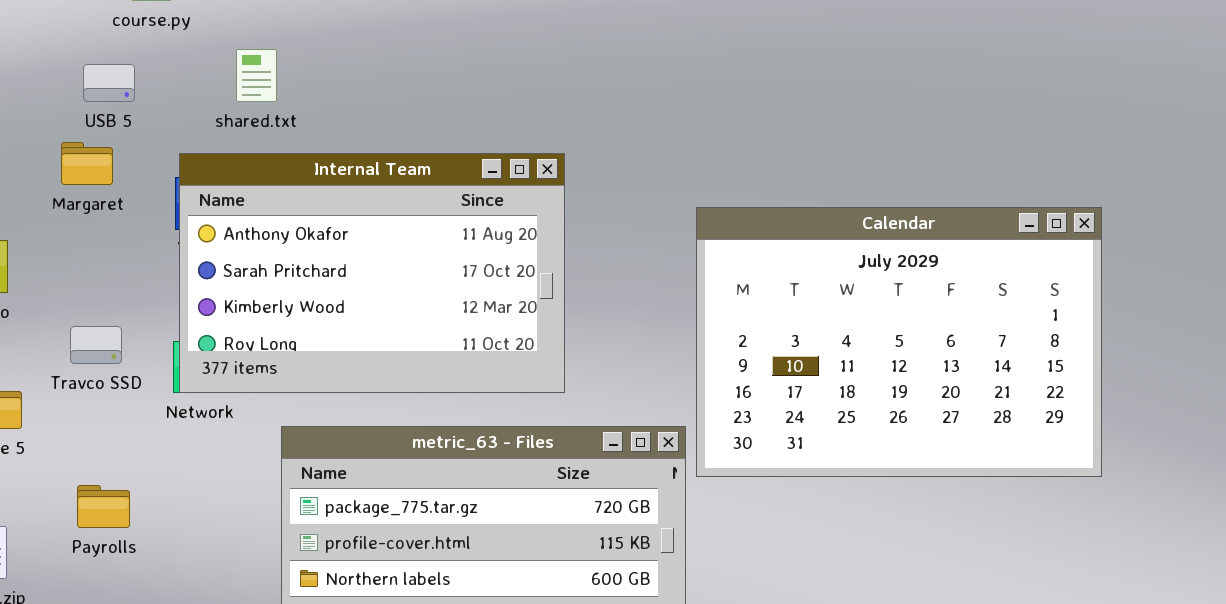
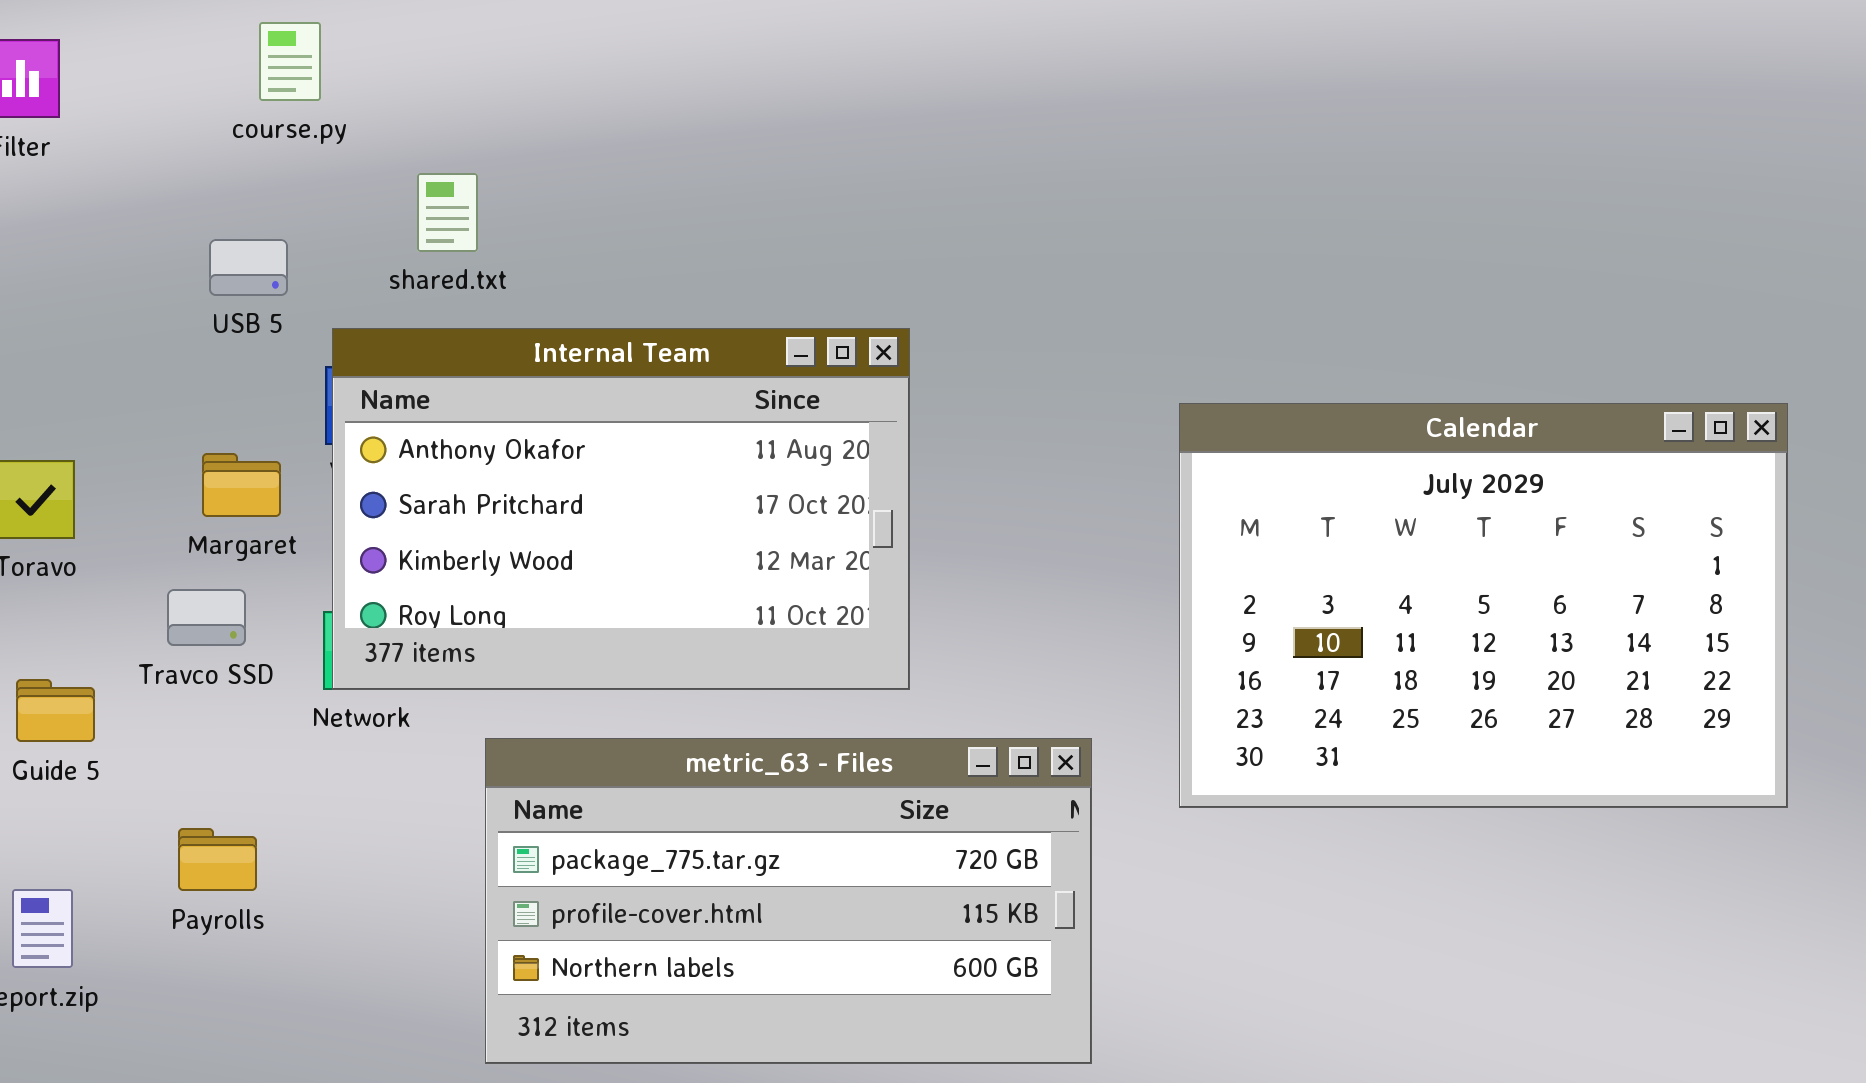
USB 5: [83,64,135,102] -> [209,239,288,296], moved
Margaret: [61,142,113,185] -> [202,453,281,517], moved
Calendar: [696,207,1102,477] -> [1179,403,1788,808], moved

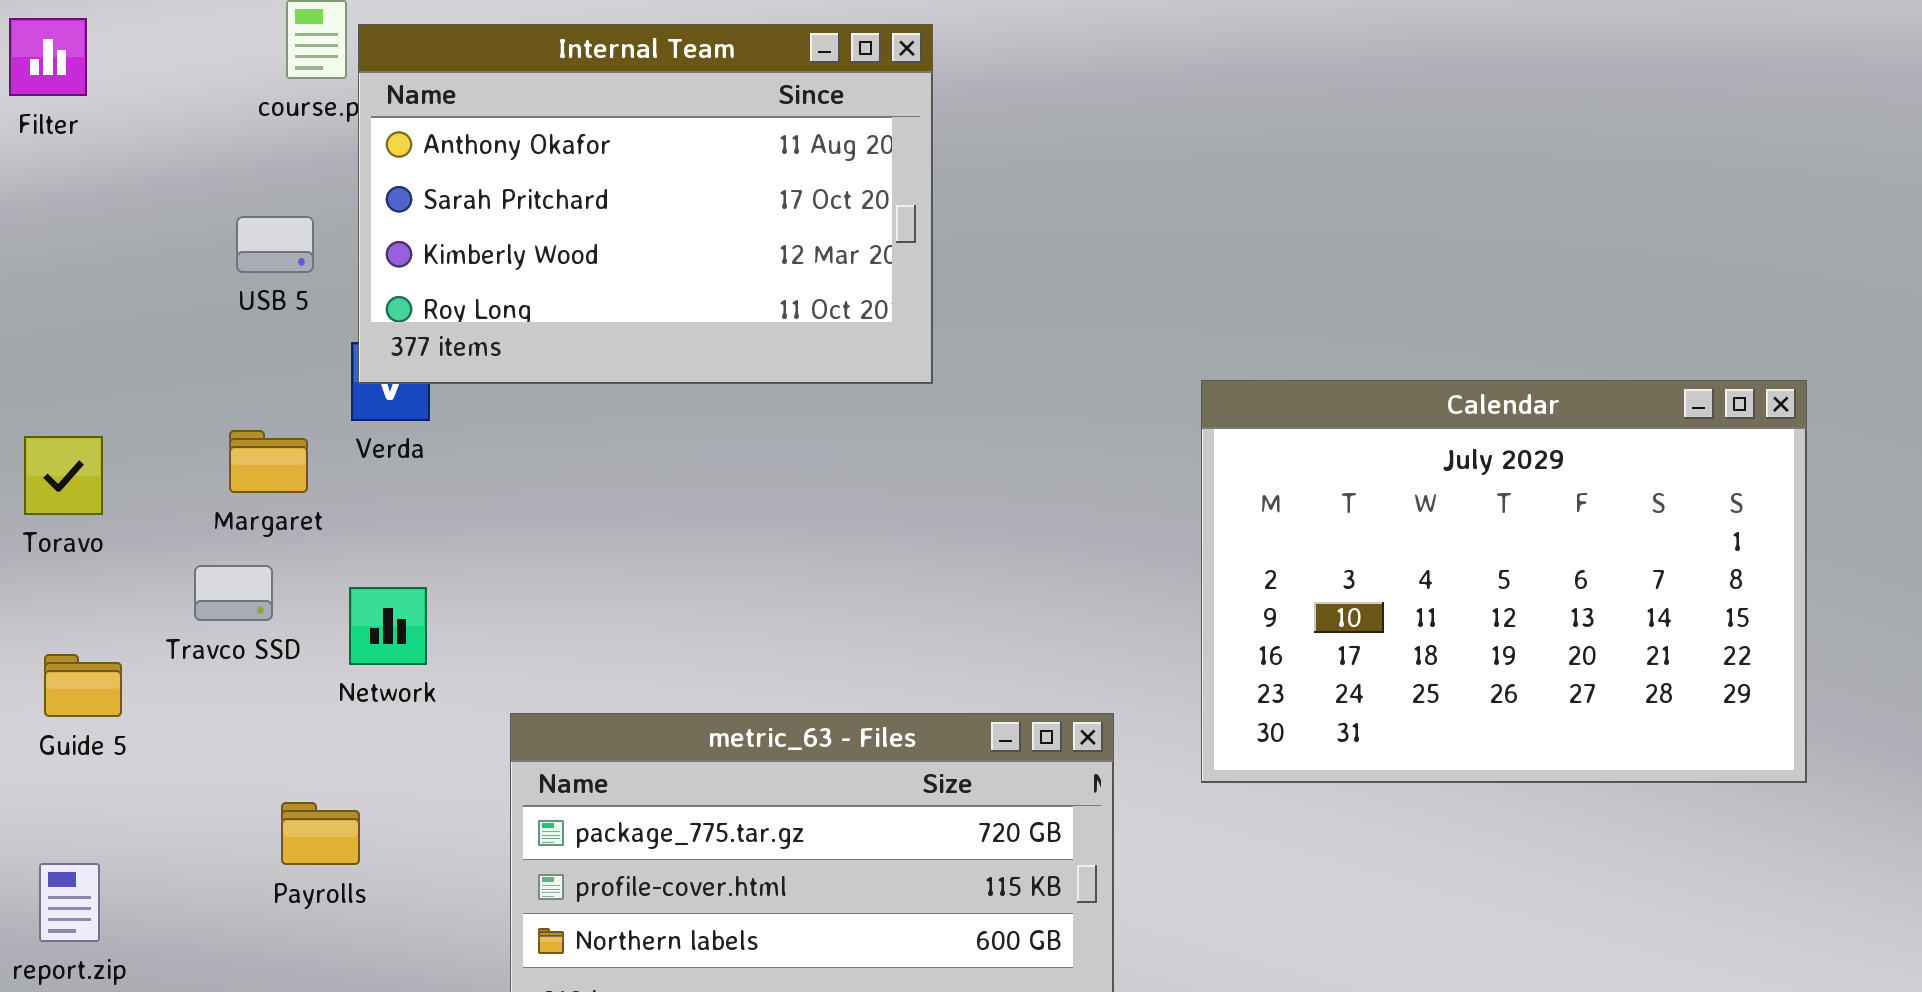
Internal Team: [332,328,910,690] -> [358,24,933,384], moved
Payrolls: [178,828,257,891] -> [281,802,360,865], moved

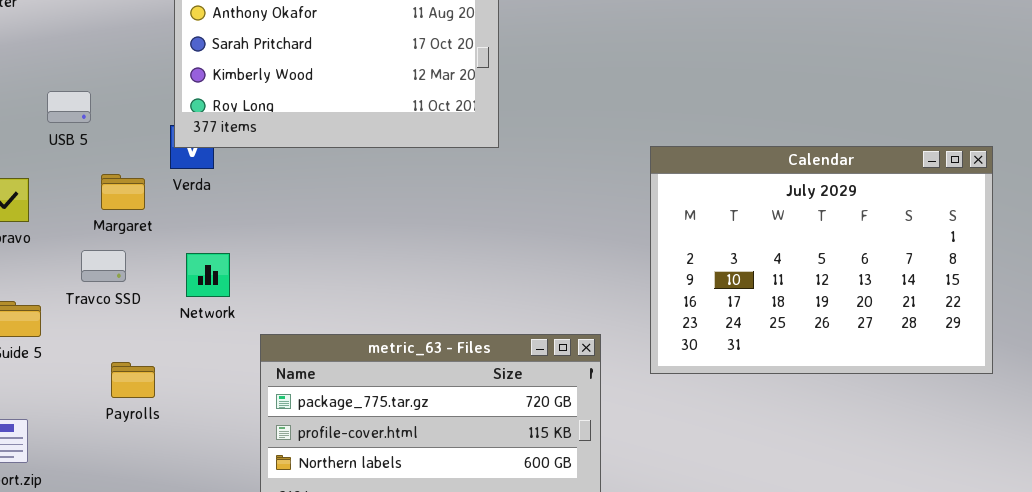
USB 5: [236,216,314,273] -> [47,91,91,123], moved
Network: [349,587,427,665] -> [186,253,230,297], moved
Payrolls: [281,802,360,865] -> [111,362,155,398], moved

